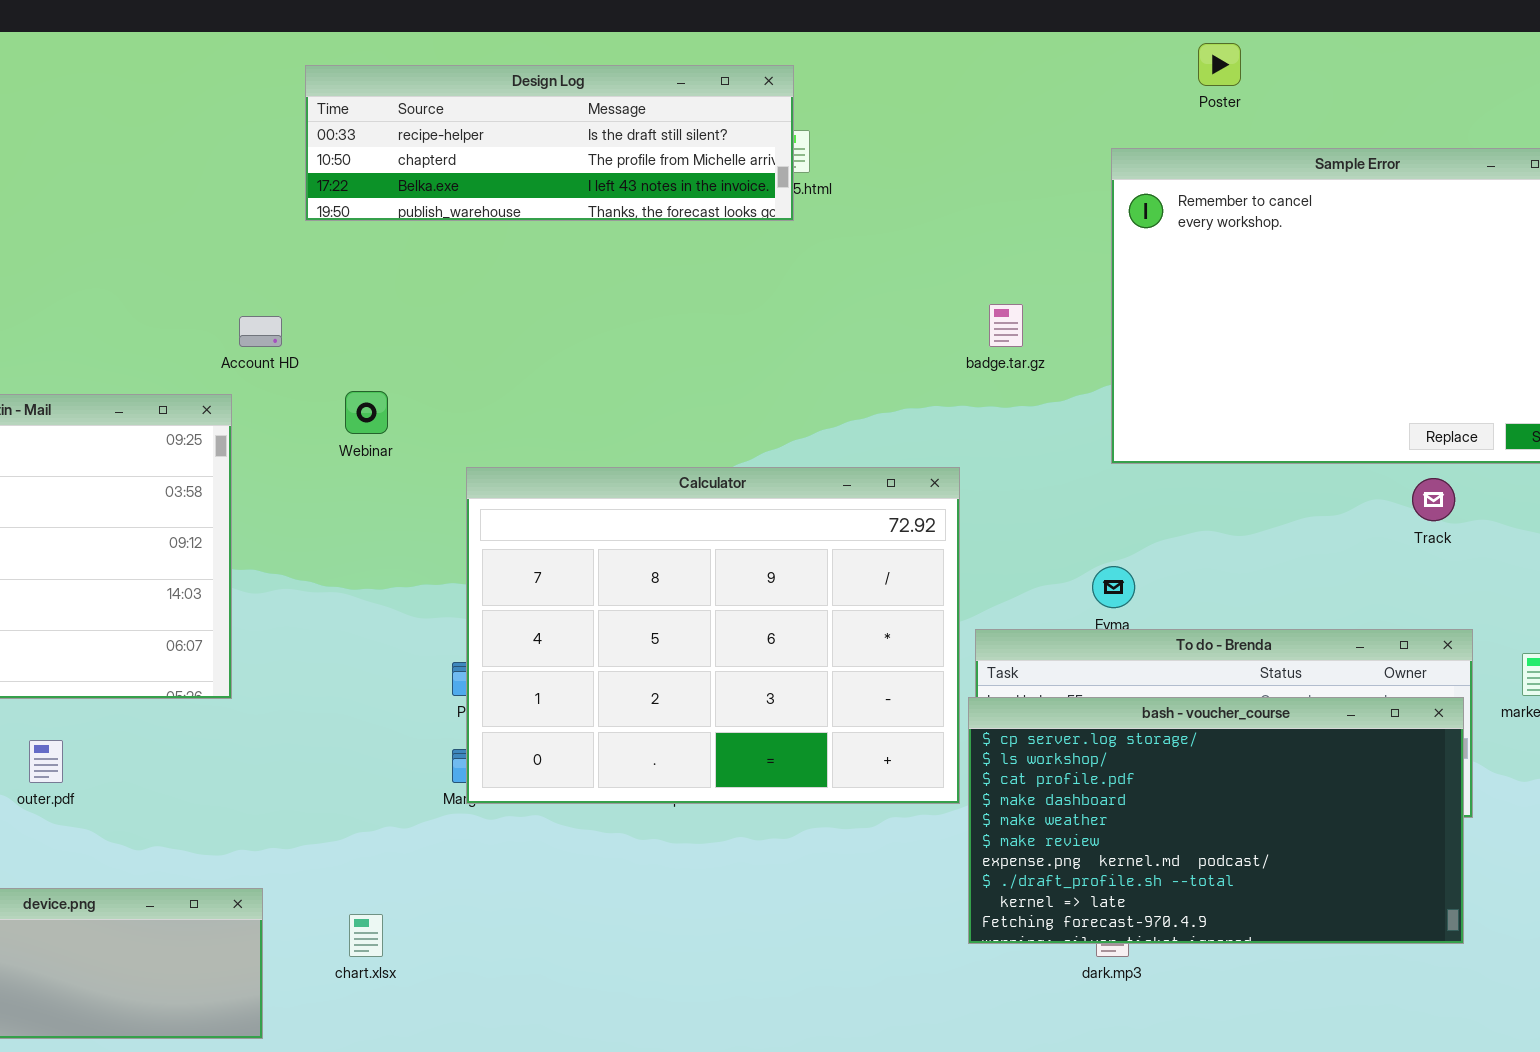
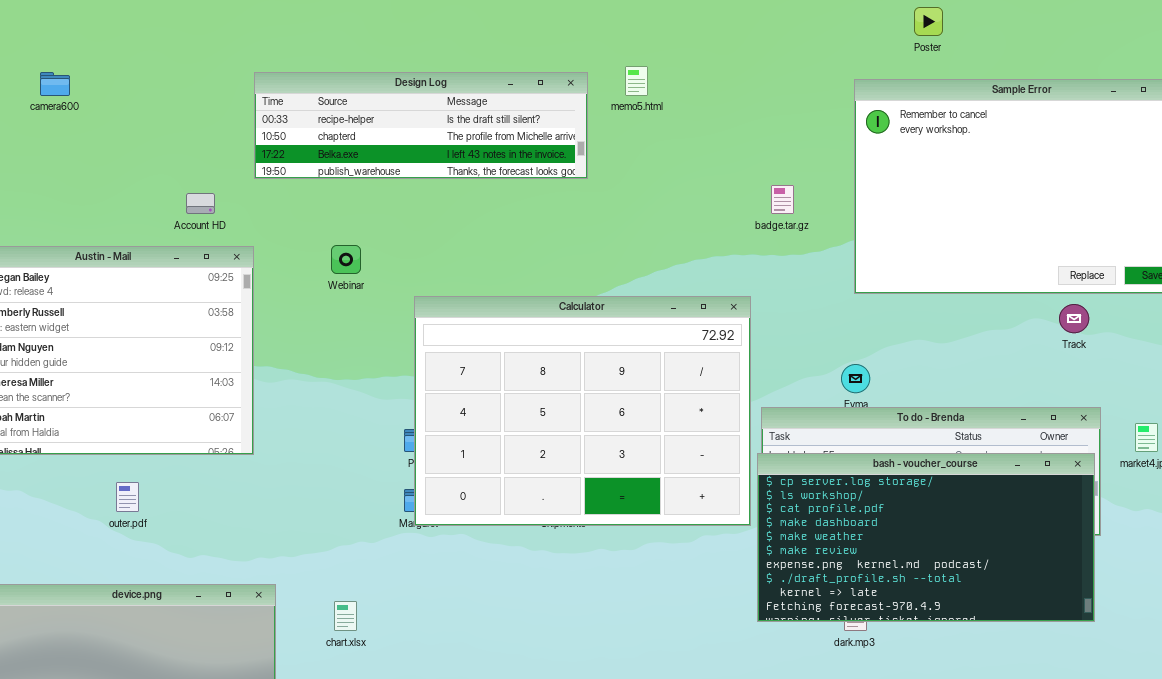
Design Log: [305,65,794,221] -> [254,72,588,179], moved
Account HD: [239,316,282,347] -> [186,193,215,214], moved

